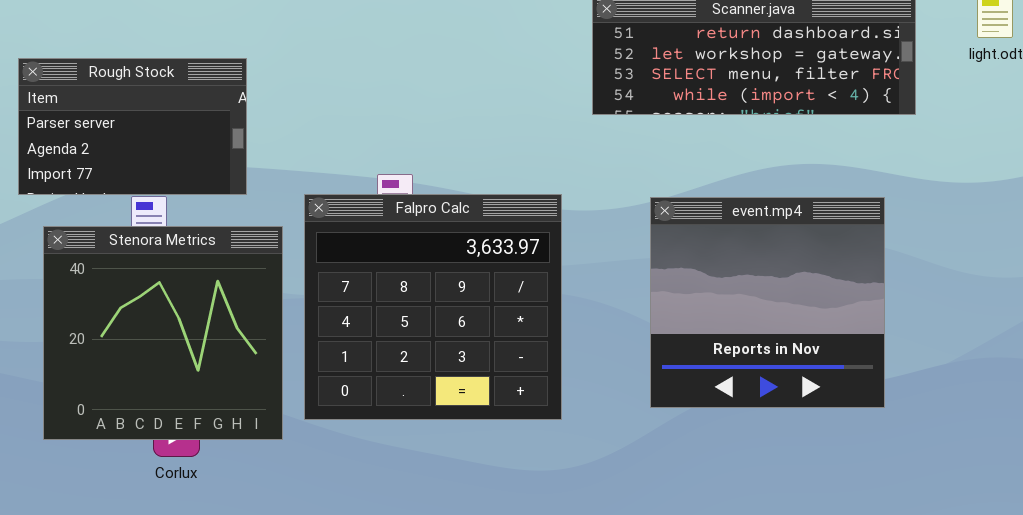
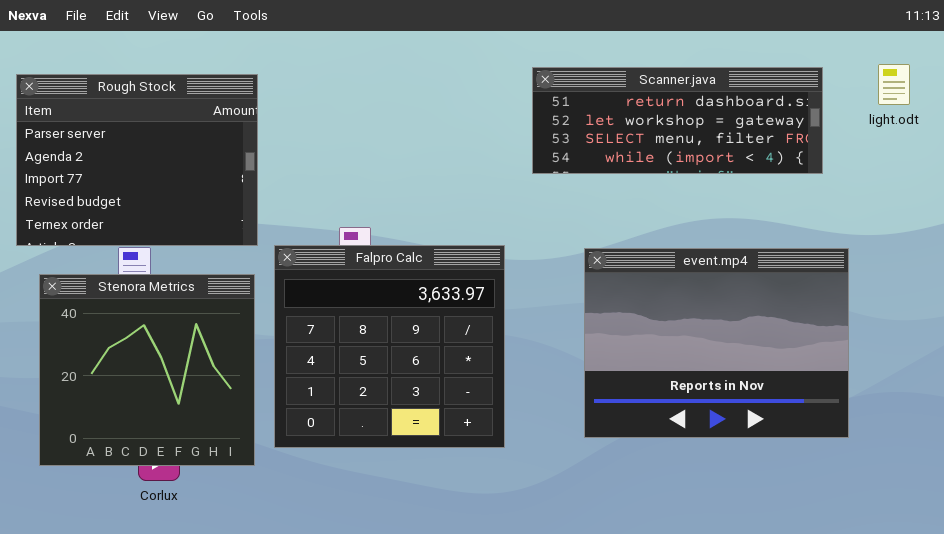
Rough Stock: [18,58,247,195] -> [16,74,258,246], resized
event.mp4: [650,197,885,408] -> [584,248,849,438], resized

